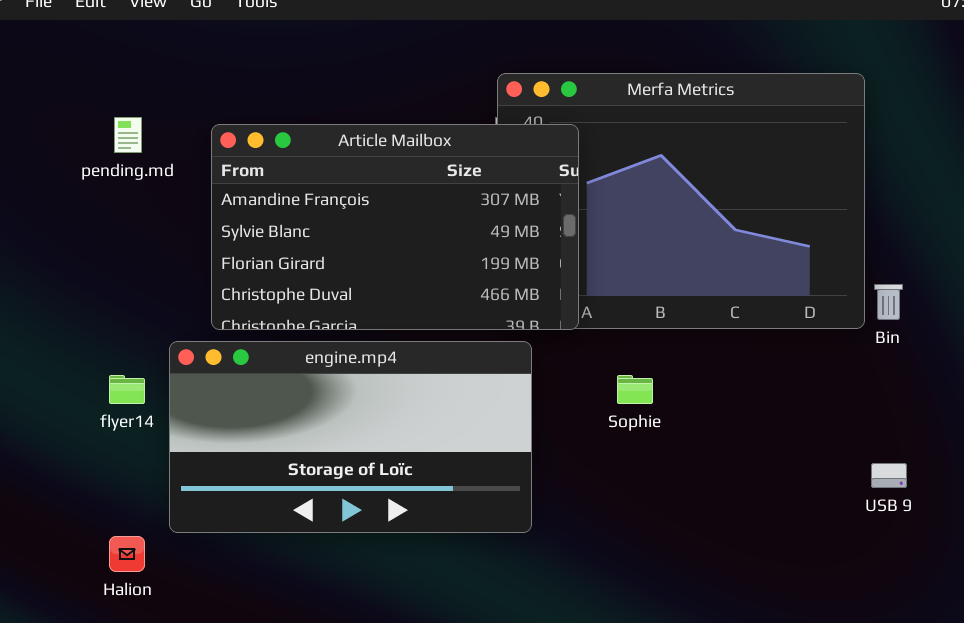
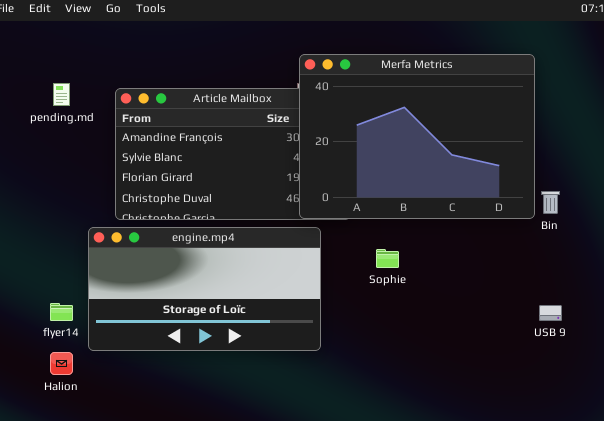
Merfa Metrics: [497,73,865,329] -> [299,54,535,219], raised
flyer14: [109,375,145,404] -> [50,303,73,321], moved

